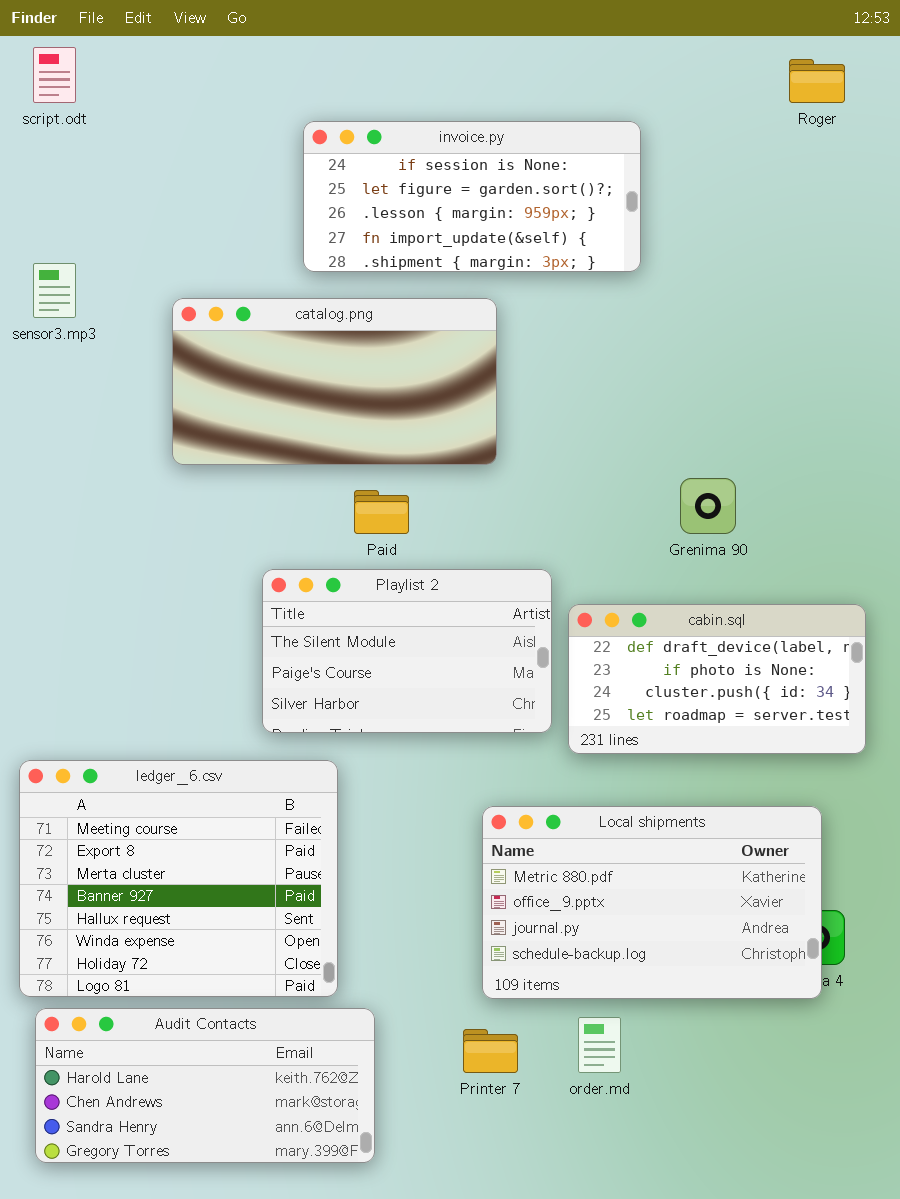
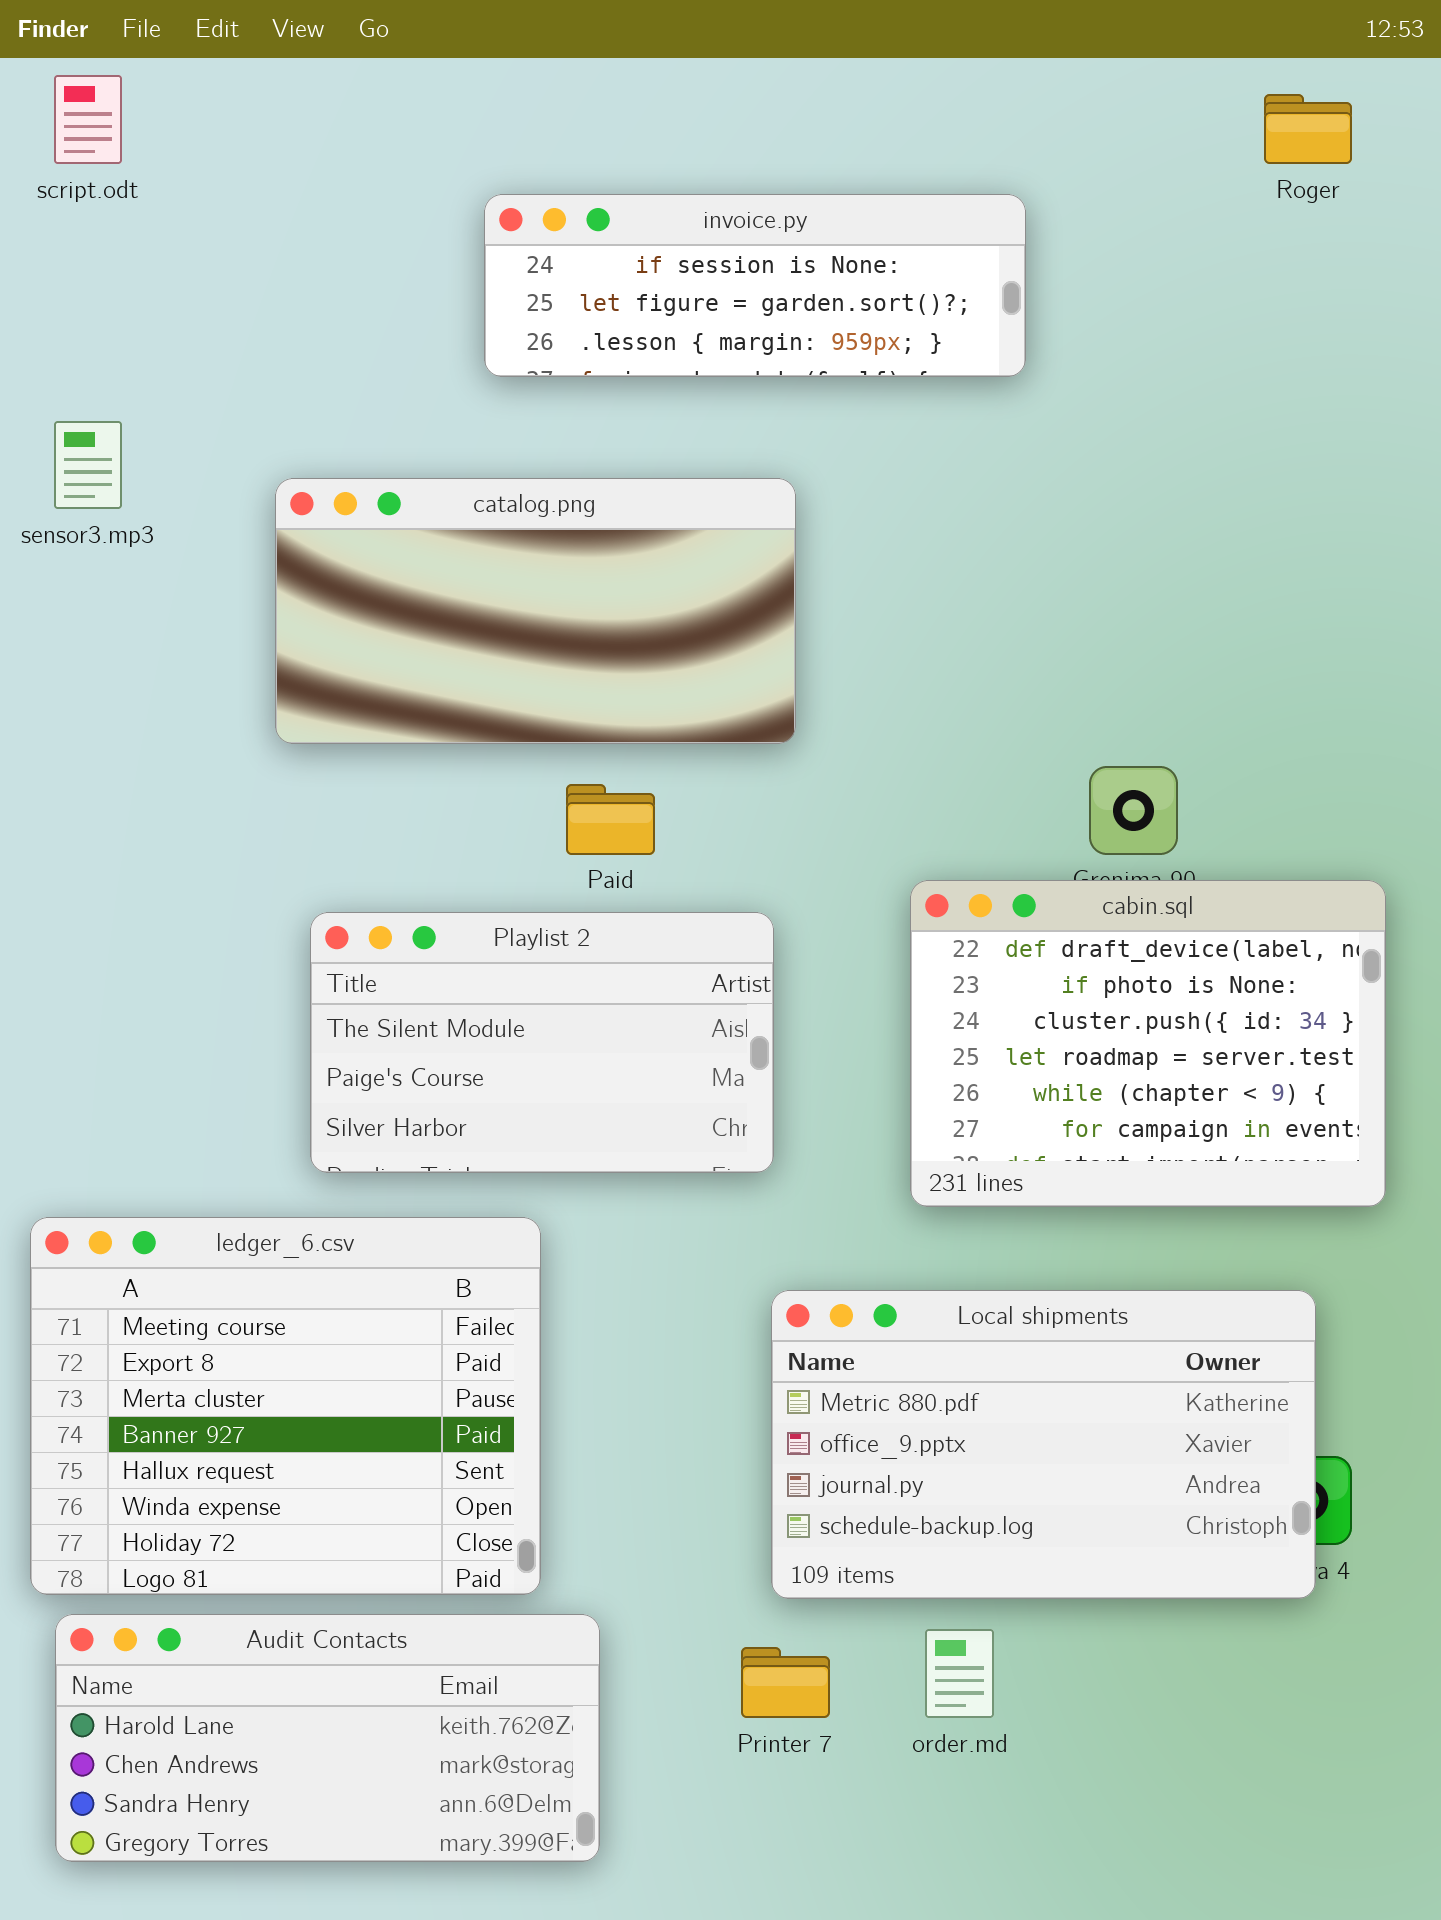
invoice.py: [303,121,641,272] -> [484,194,1026,377], resized
Playlist 2: [262,569,552,733] -> [310,912,774,1173], moved
cabin.sql: [568,604,866,754] -> [910,880,1386,1207], resized

